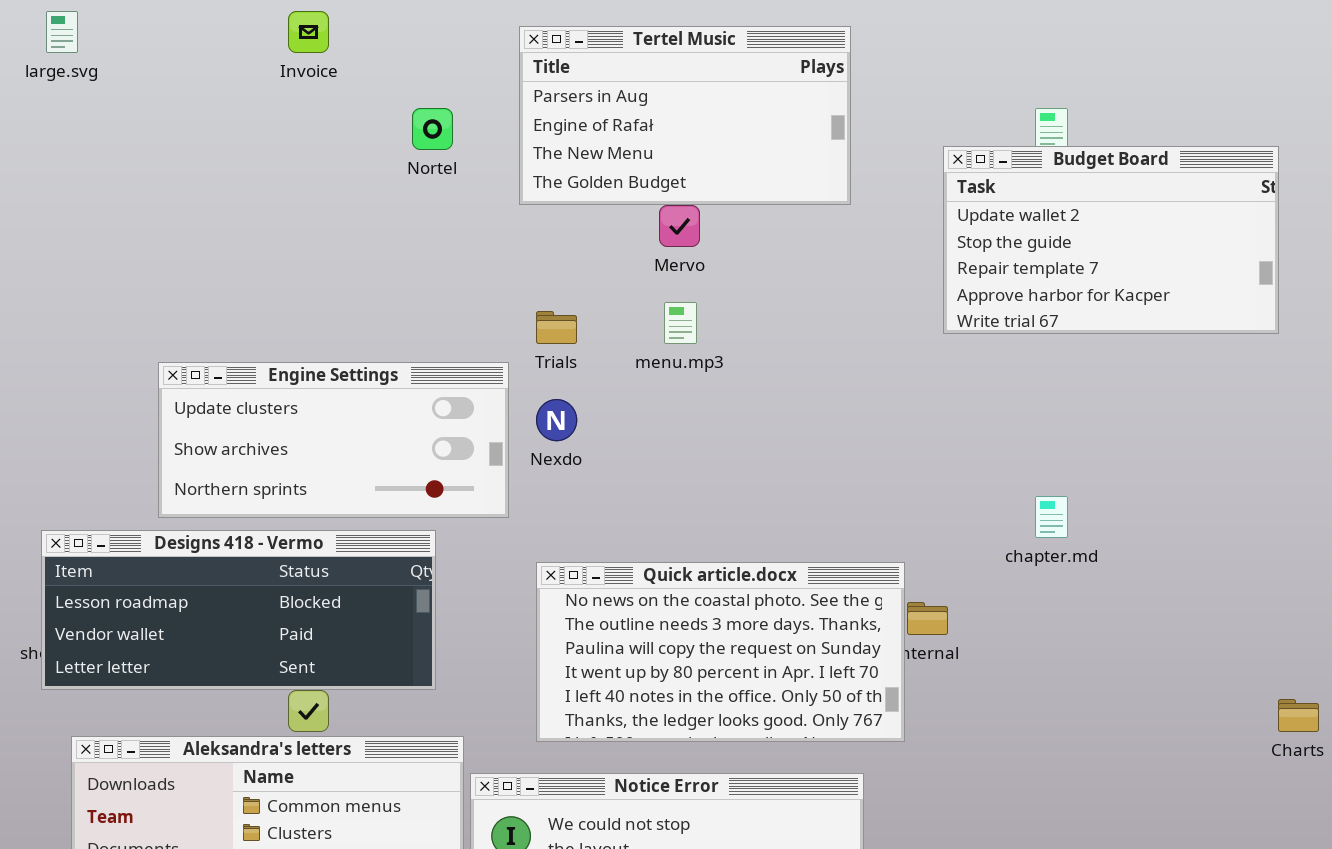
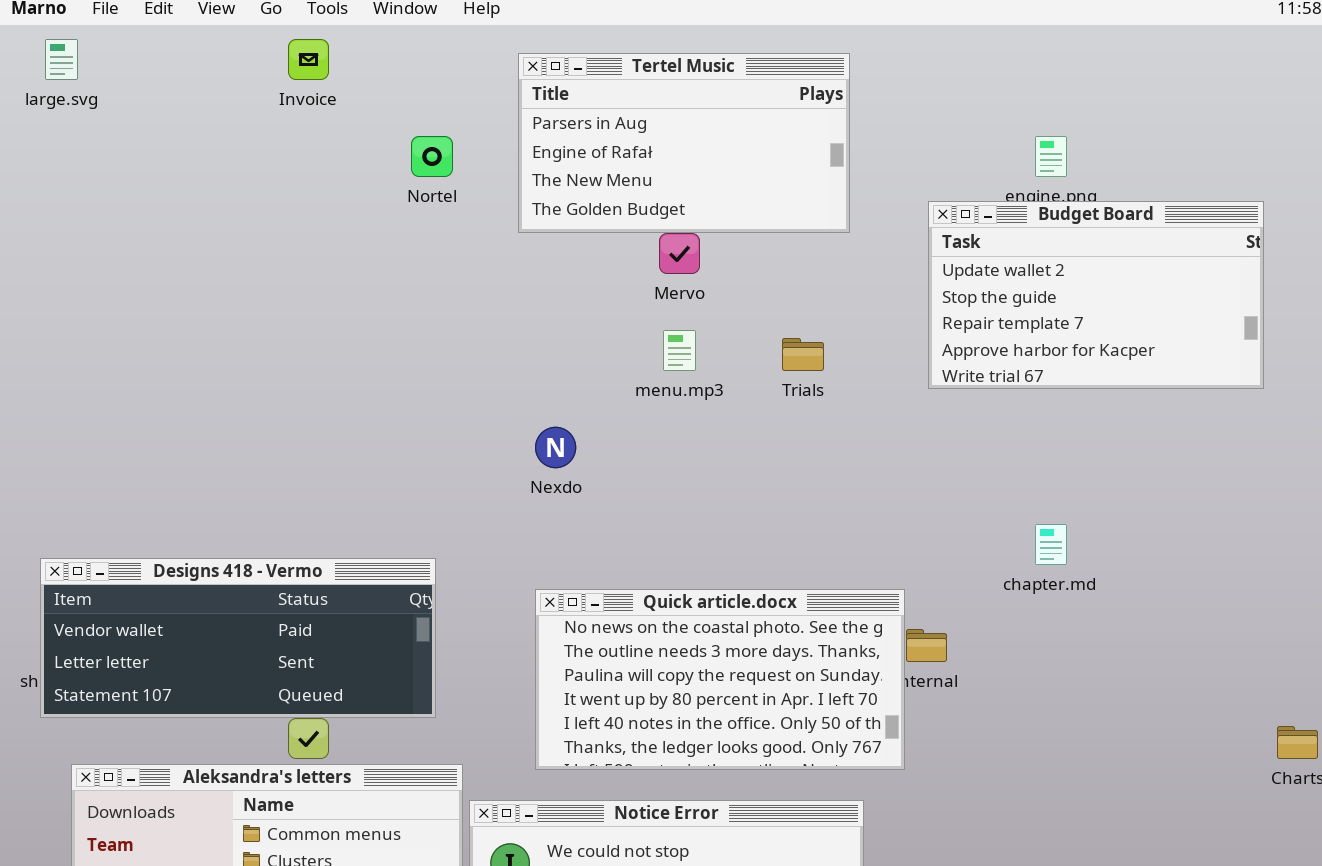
Budget Board: [943,146,1279,334] -> [928,201,1264,389], moved
Trials: [536,311,577,344] -> [782,338,824,371], moved
Engine Settings: [158,362,509,518] -> none, closed
Designs 418 - Vermo: [41,530,436,690] -> [40,558,436,718], scrolled down 1 row

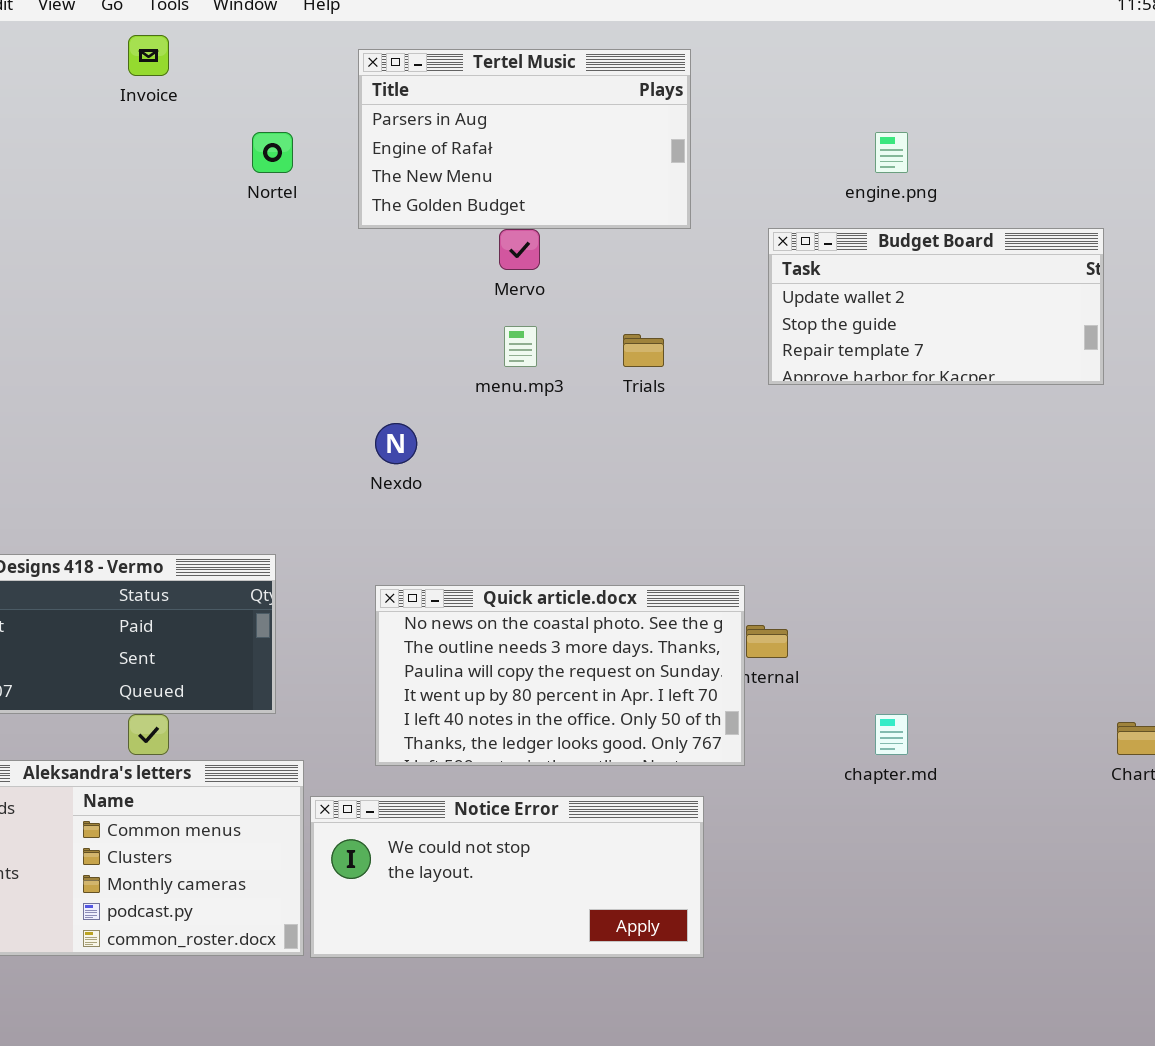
Budget Board: [928,201,1264,389] -> [768,228,1104,385], resized
chapter.md: [1035,524,1067,565] -> [875,714,908,755], moved

